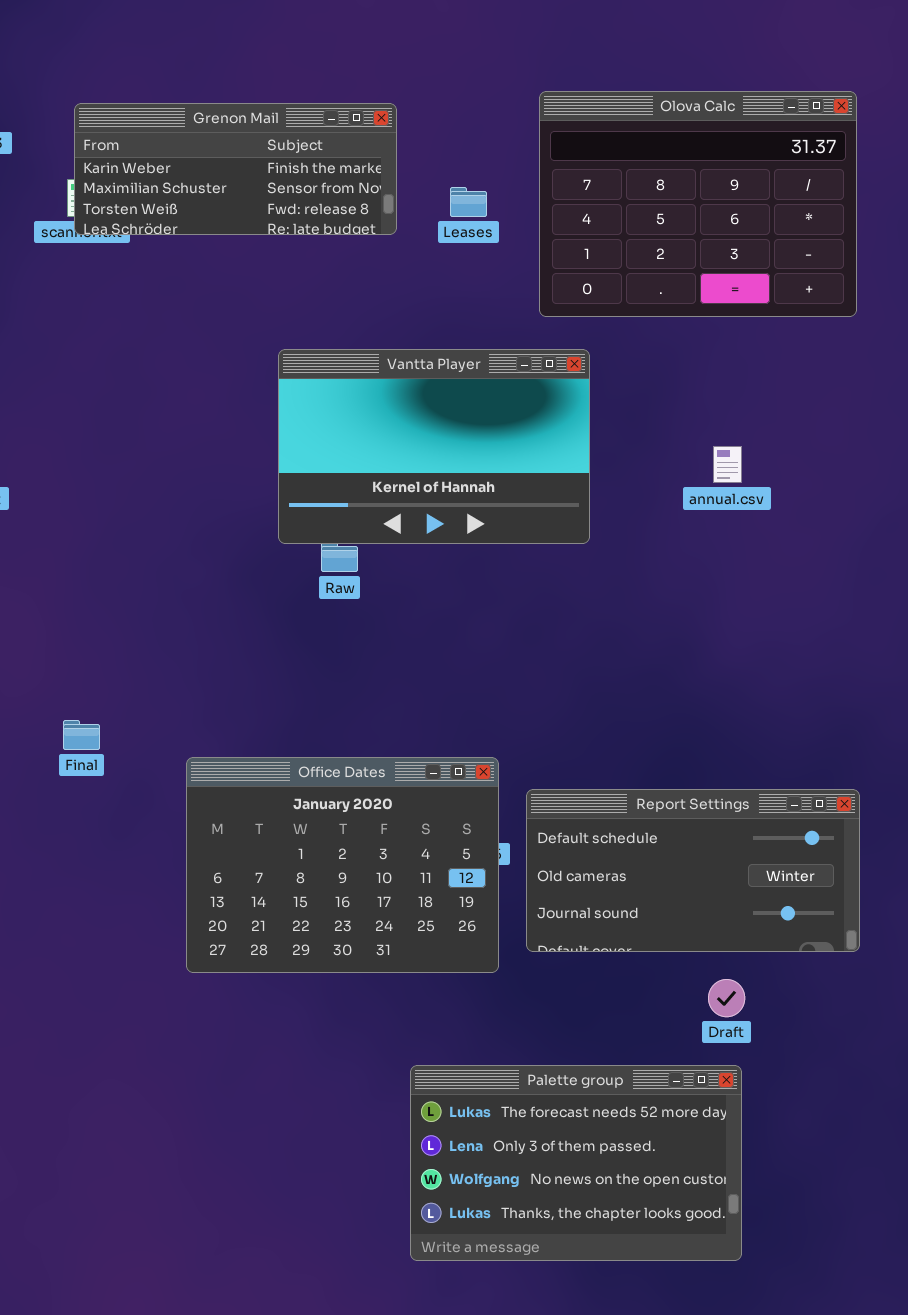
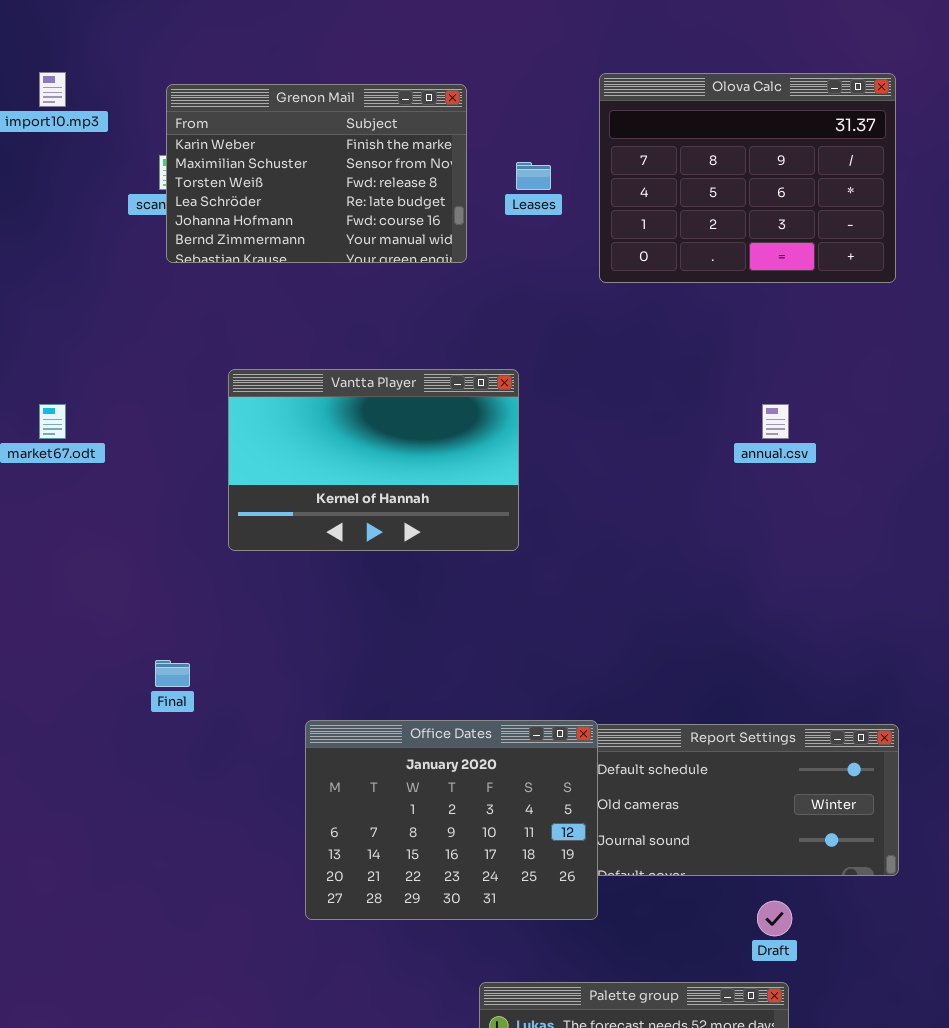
Grenon Mail: [74,103,397,235] -> [166,84,467,263], resized
Vantta Player: [278,349,590,544] -> [228,369,519,551], moved
Office Dates: [186,757,499,973] -> [305,720,598,920], moved

